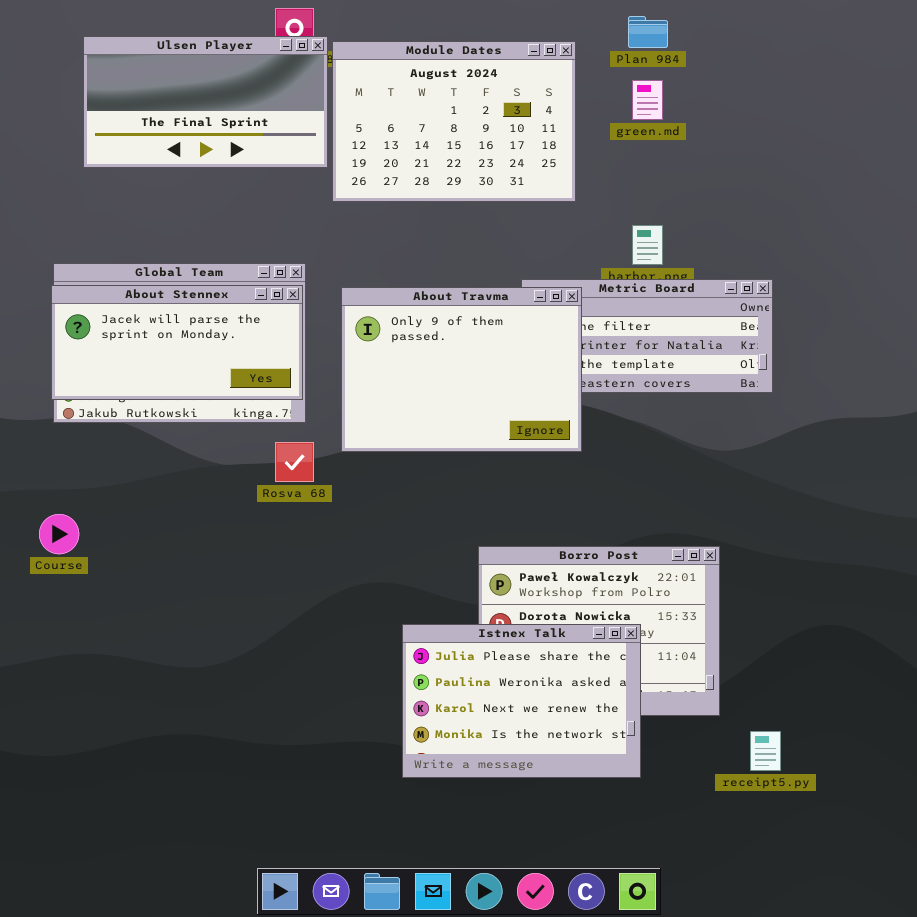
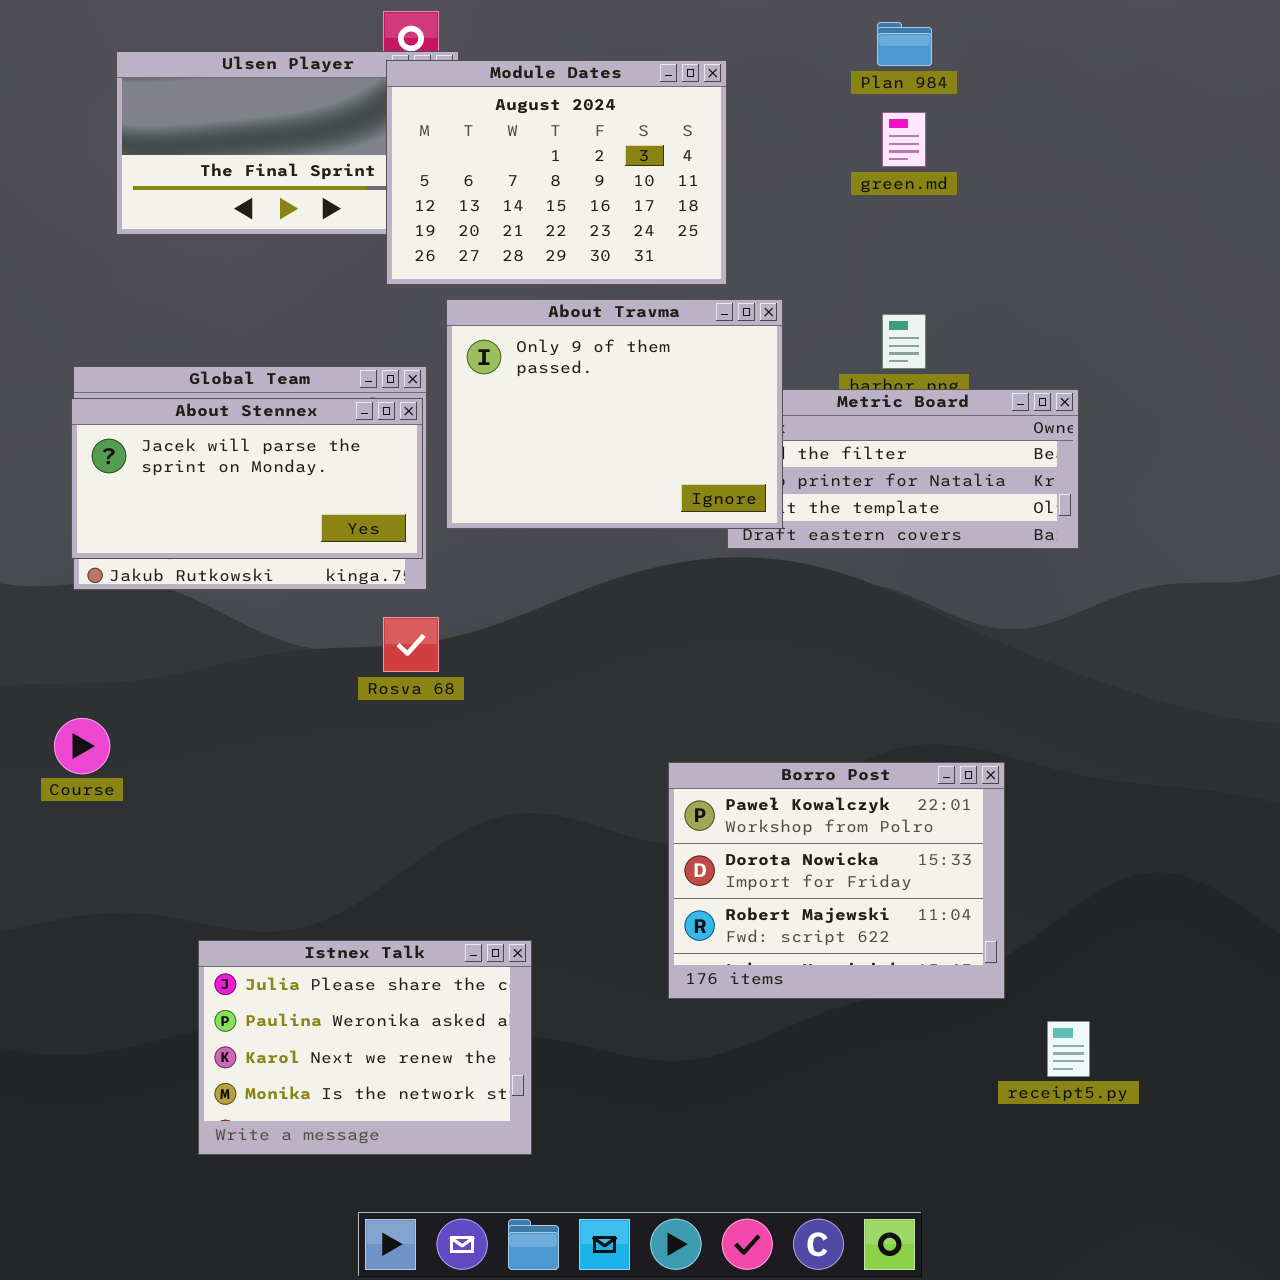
Module Dates: [332,41,576,202] -> [386,60,727,285], moved
About Travma: [341,287,582,452] -> [446,299,783,529], moved
Istnex Talk: [402,624,641,778] -> [198,940,532,1155], moved

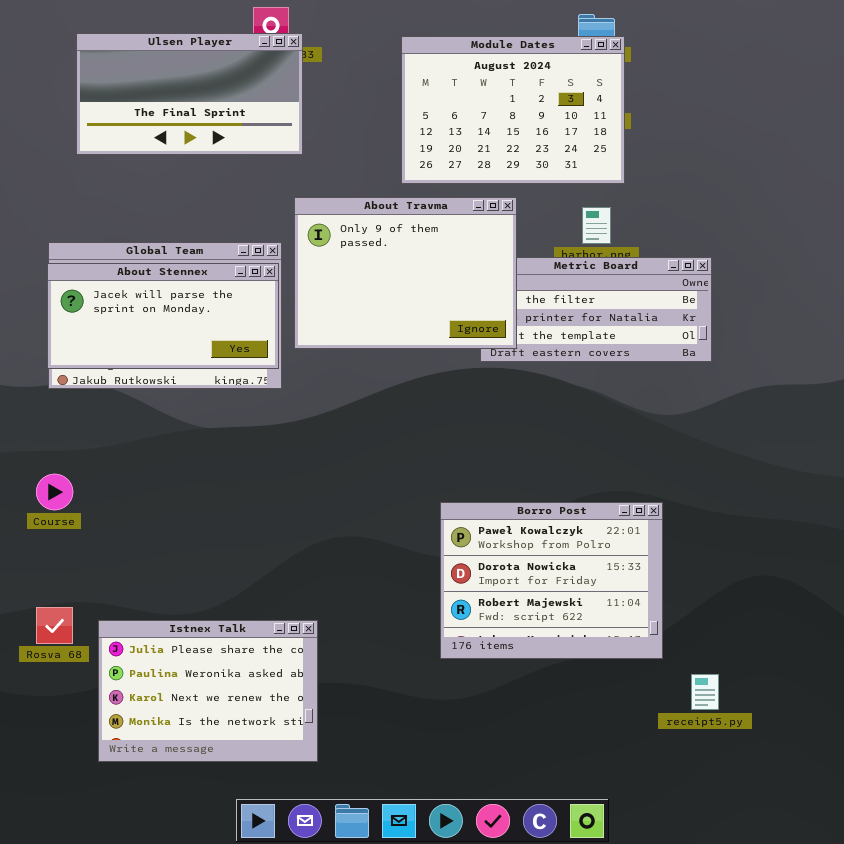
Module Dates: [386,60,727,285] -> [401,36,625,184], moved
Rosva 68: [383,617,439,672] -> [36,607,73,644], moved
Istnex Talk: [198,940,532,1155] -> [98,620,318,762], moved

